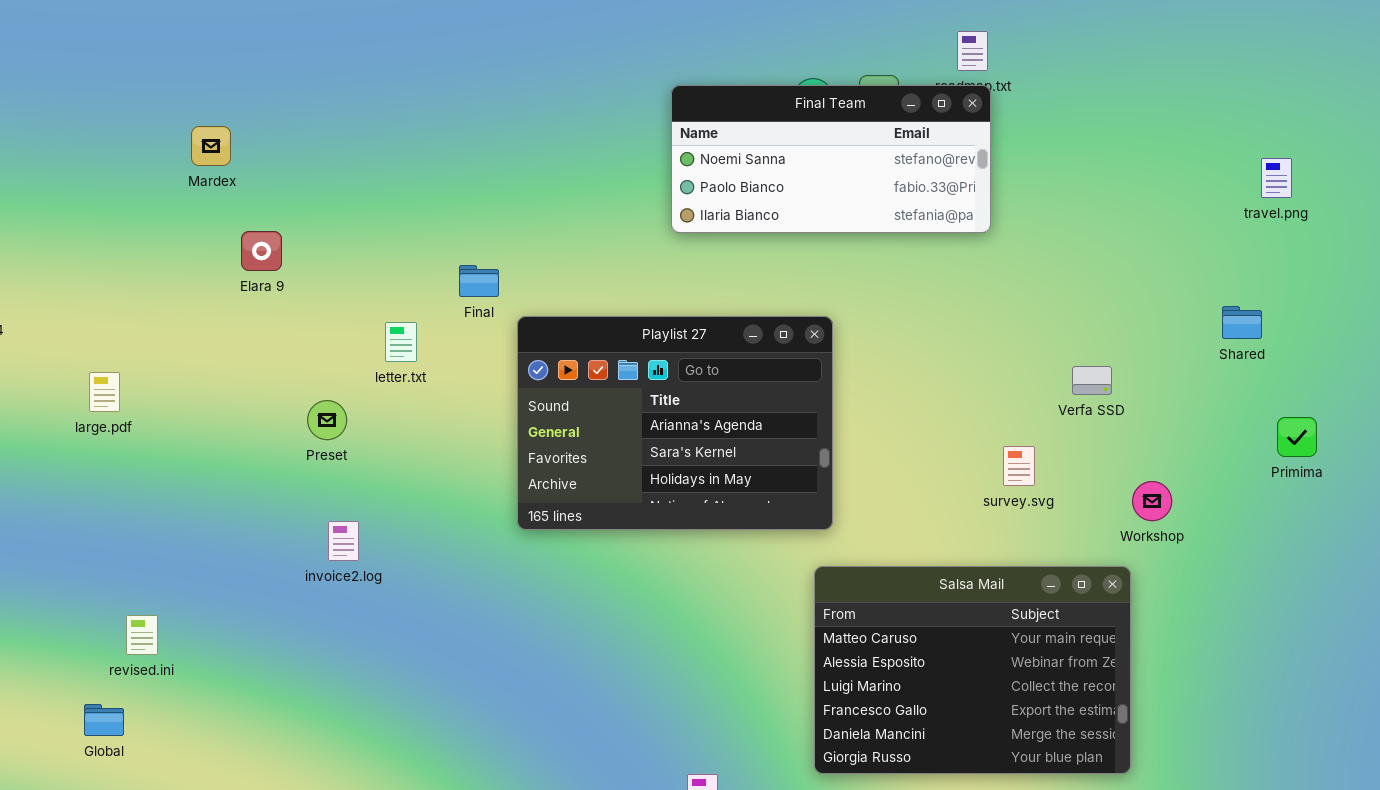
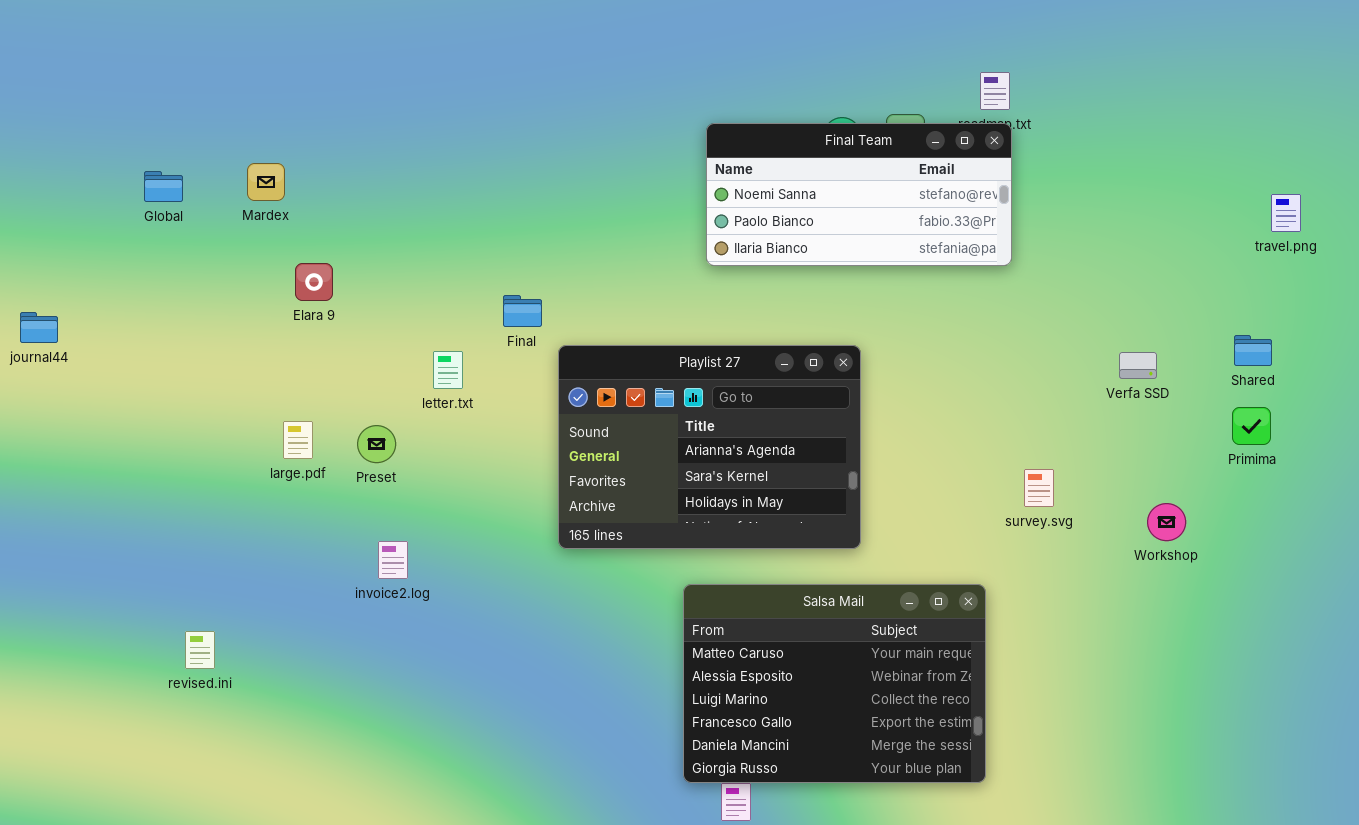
Verfa SSD: [1072,366,1112,395] -> [1119,352,1157,379], moved
large.pdf: [89,372,120,412] -> [283,421,313,459], moved
Primima: [1277,417,1317,457] -> [1232,407,1271,445], moved
Salsa Mail: [814,566,1131,774] -> [683,584,986,783], moved
Global: [84,704,124,736] -> [144,171,183,202], moved

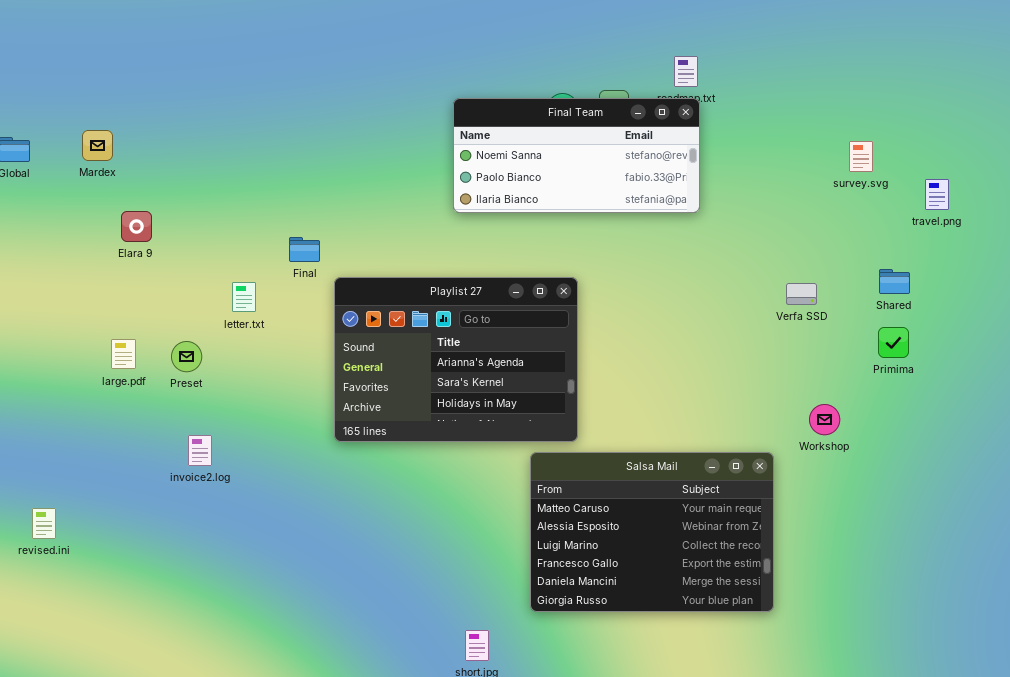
travel.png: [1271,194,1301,232] -> [925,179,949,210], moved
survey.svg: [1024,469,1054,507] -> [849,141,873,172], moved
Salsa Mail: [683,584,986,783] -> [530,452,774,612], moved

